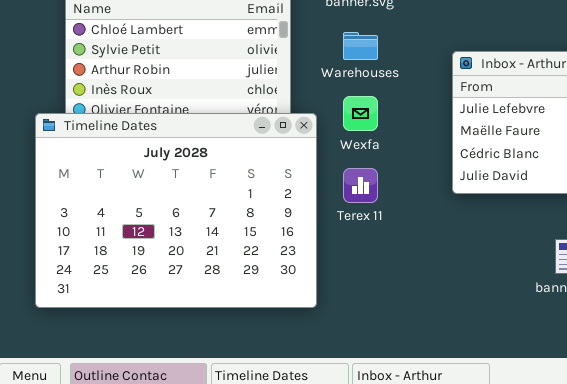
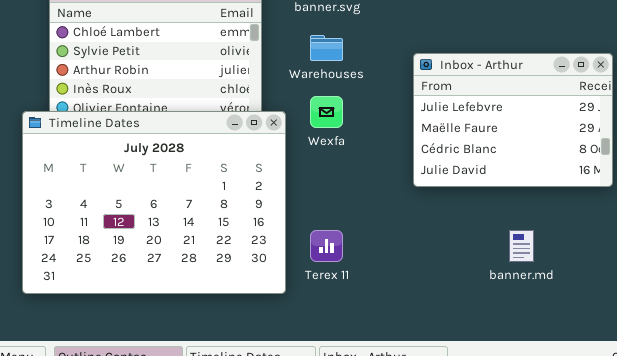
Terex 11: [343,168,378,203] -> [310,230,343,262], moved

